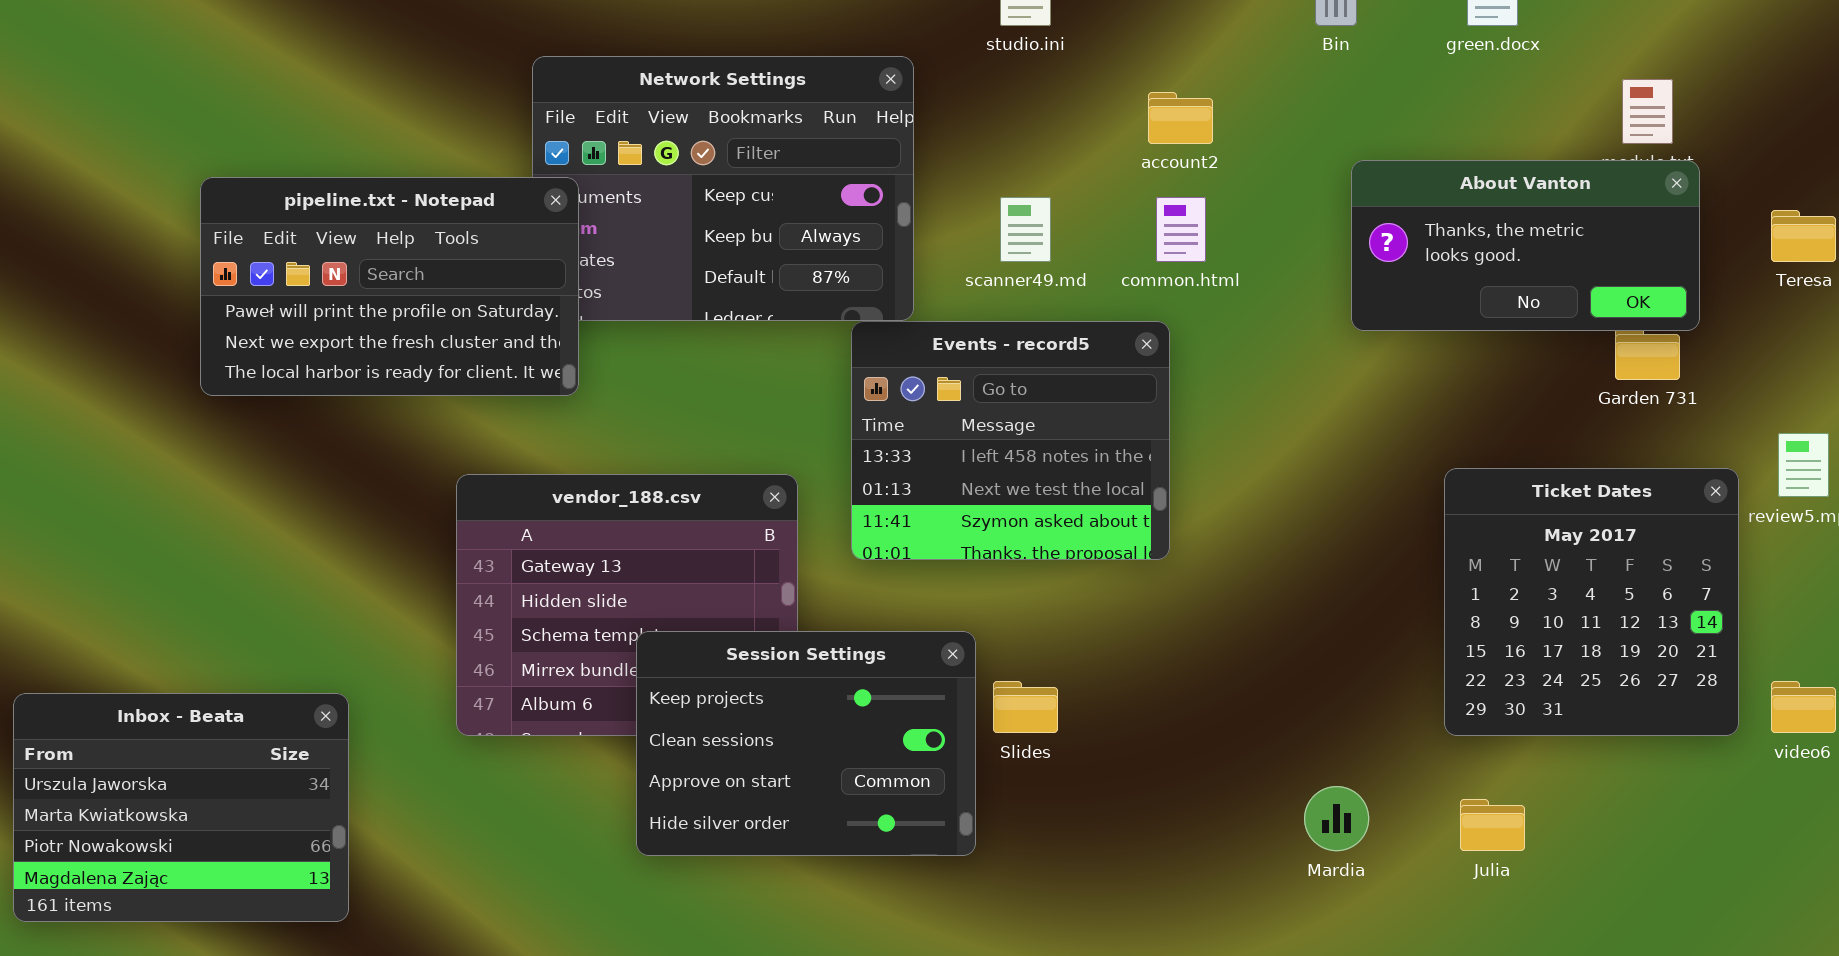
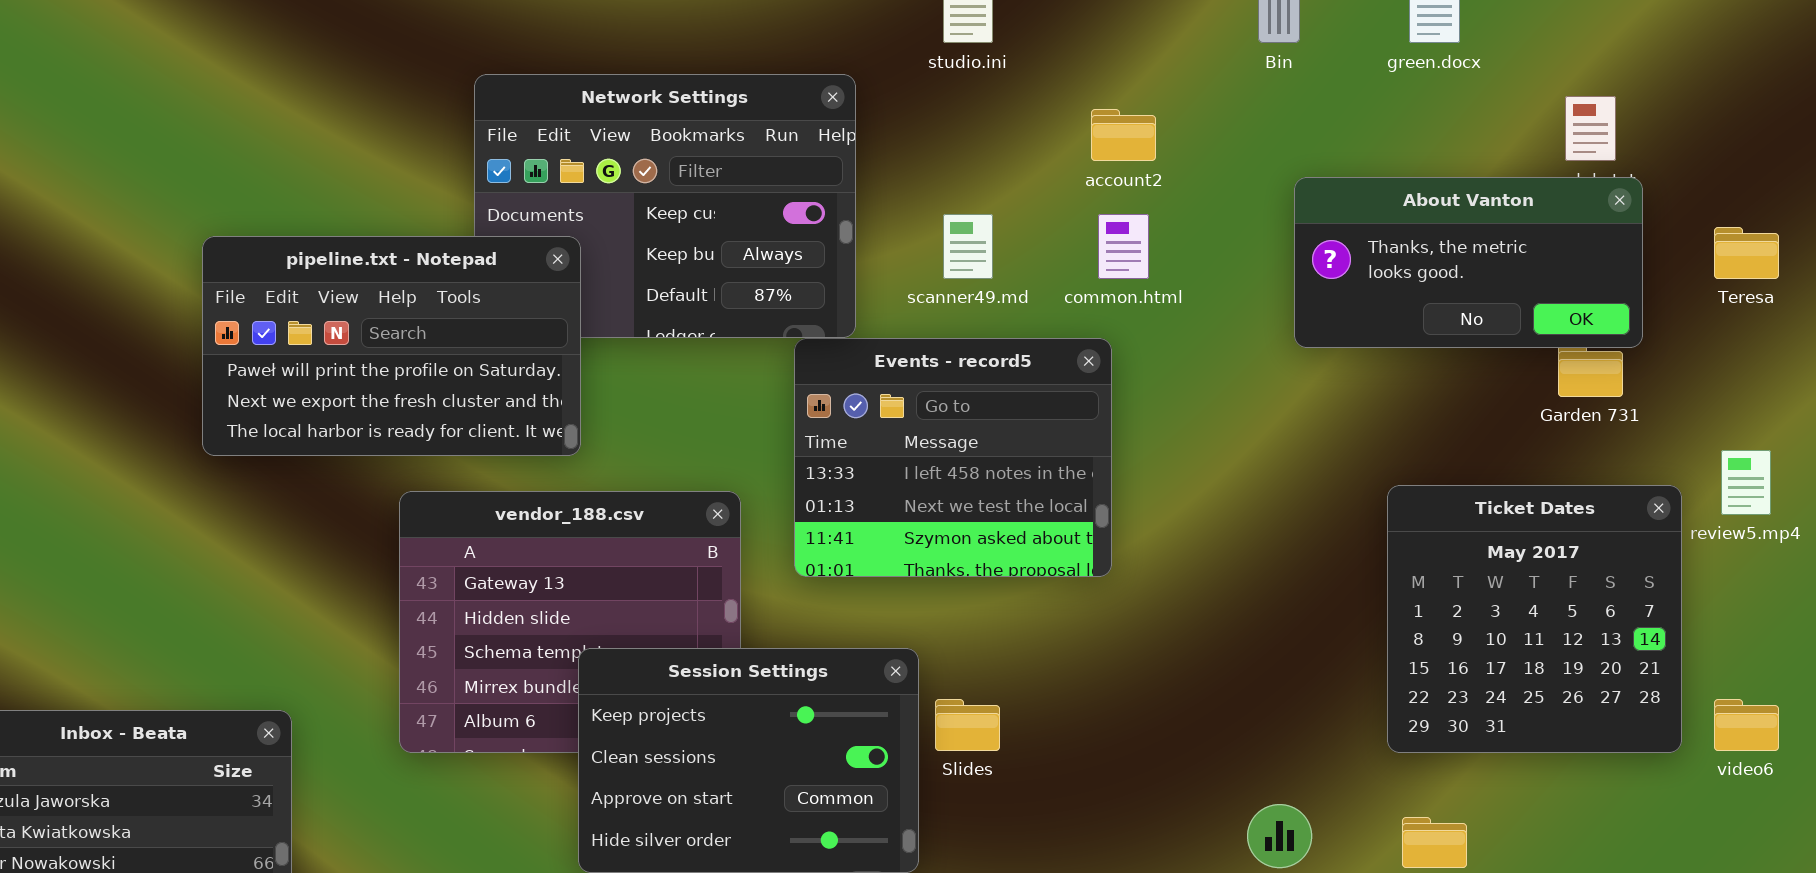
pipeline.txt - Notepad: [200,177,579,396] -> [202,236,581,456], moved

